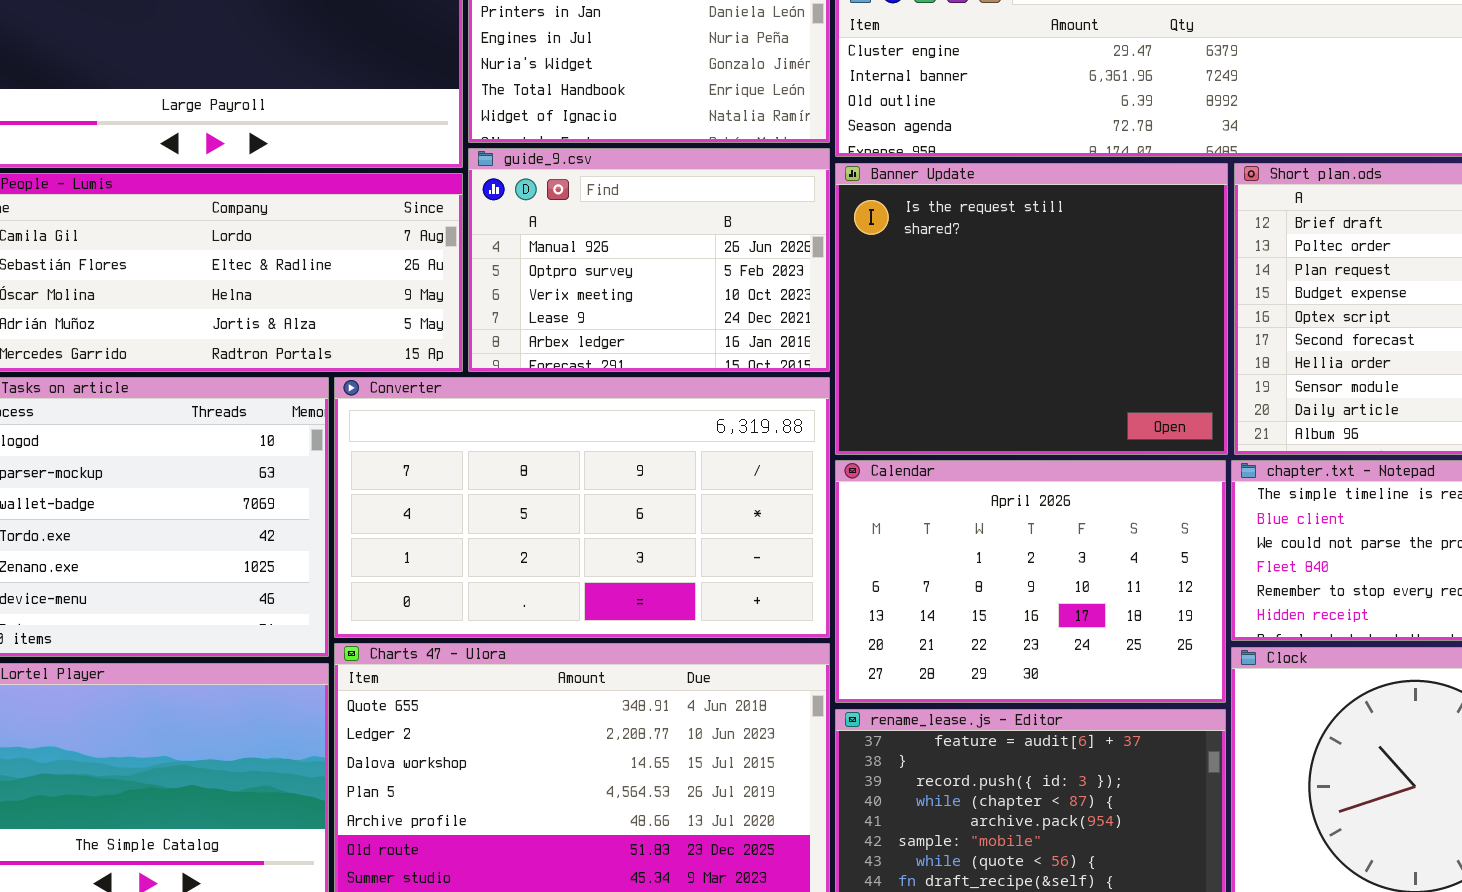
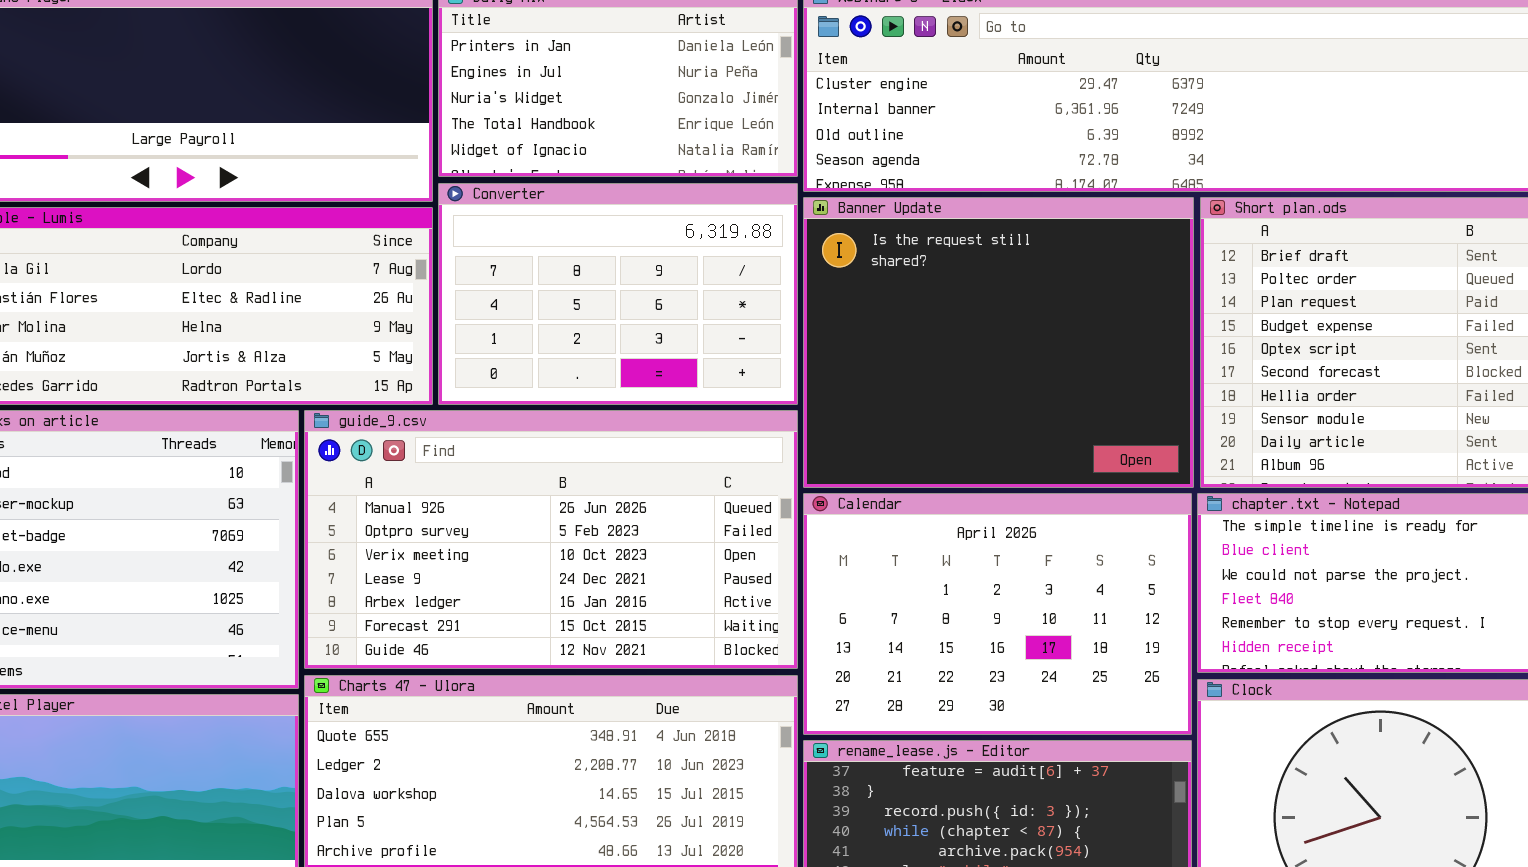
guide_9.csv: [468,148,830,372] -> [304,410,798,669], moved, resized
Converter: [334,377,830,638] -> [438,183,798,405], moved, resized

